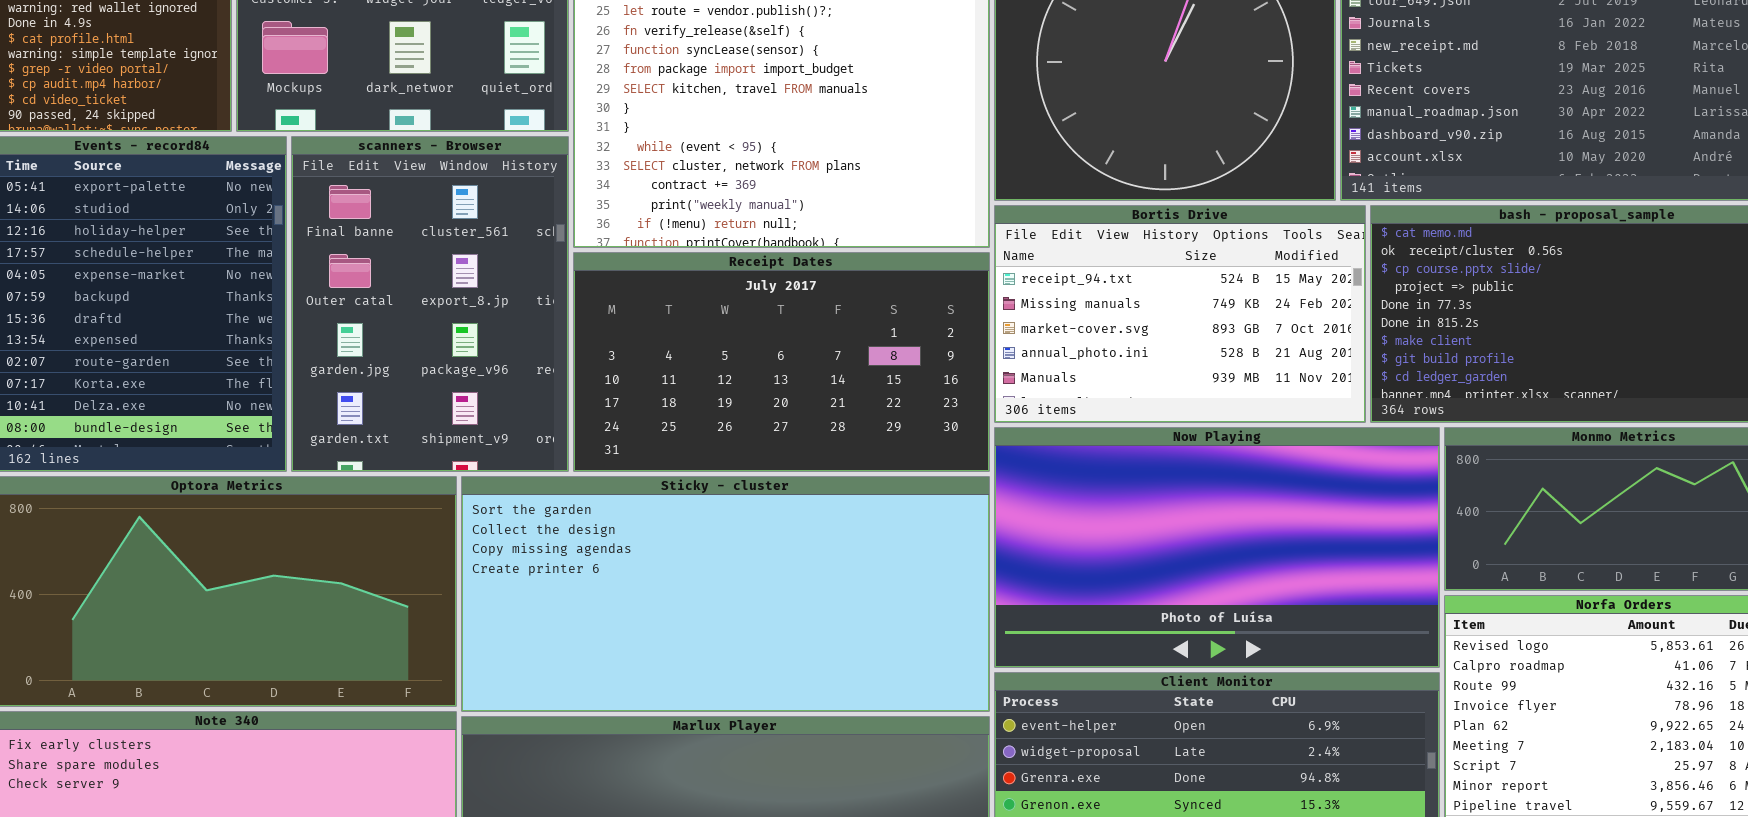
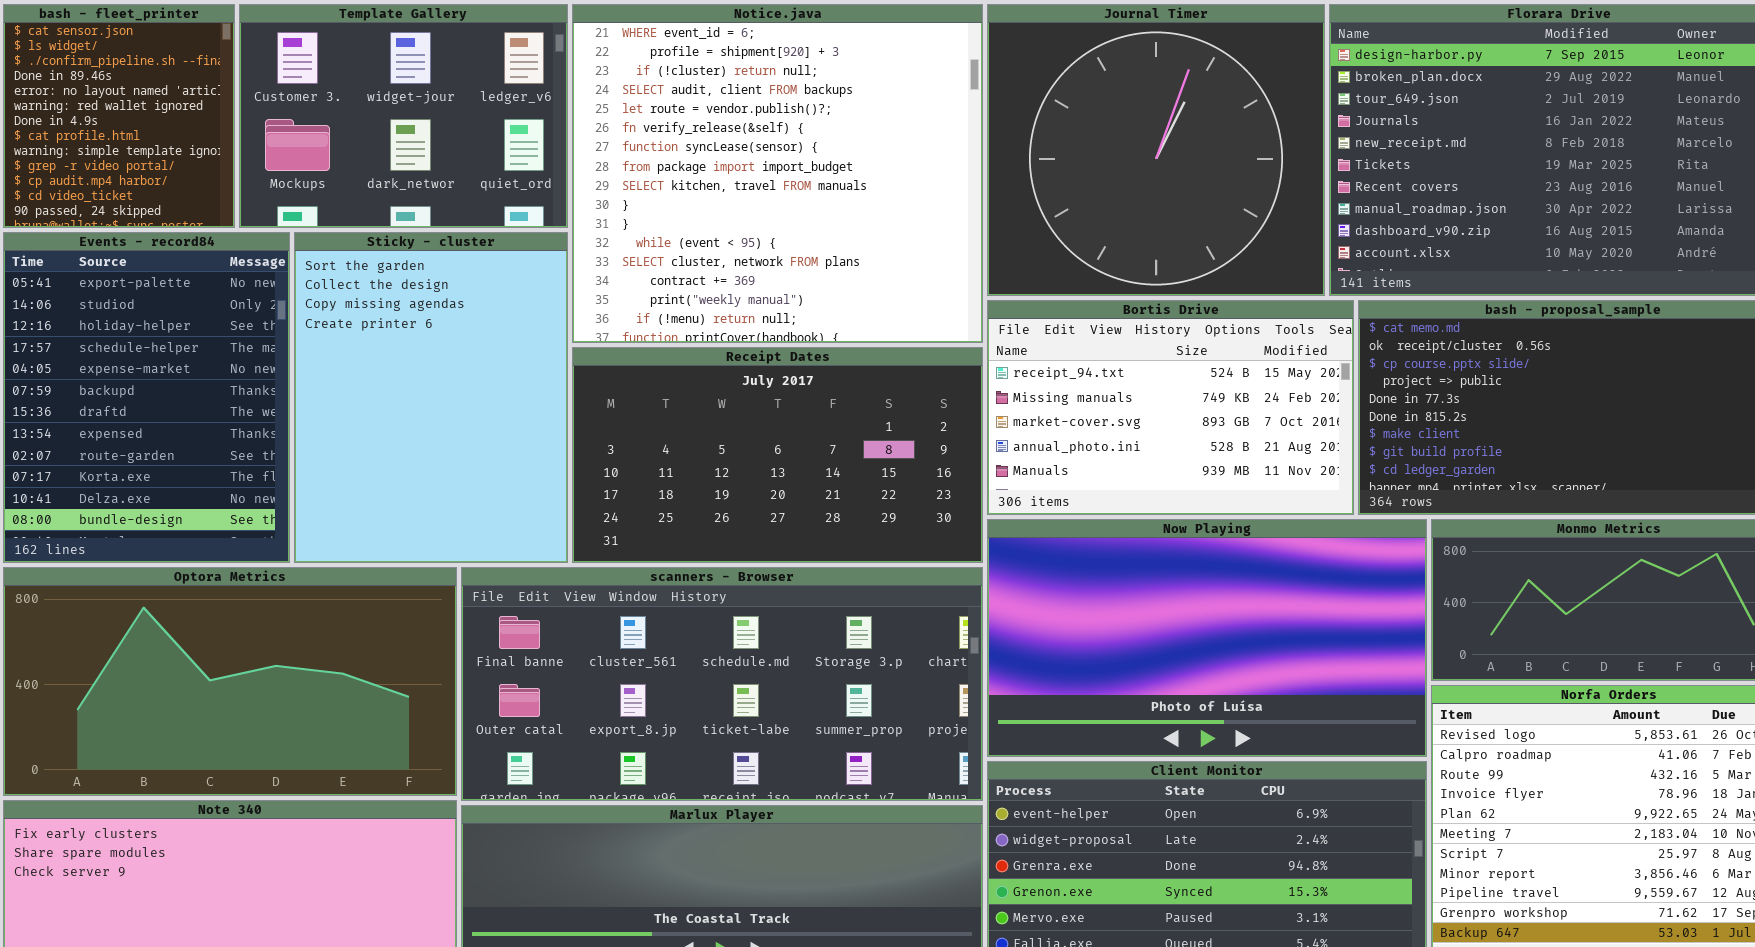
scanners - Browser: [291,136,569,472] -> [461,567,983,801], moved, resized
Sticky - cluster: [461,476,990,712] -> [294,232,568,563], moved, resized

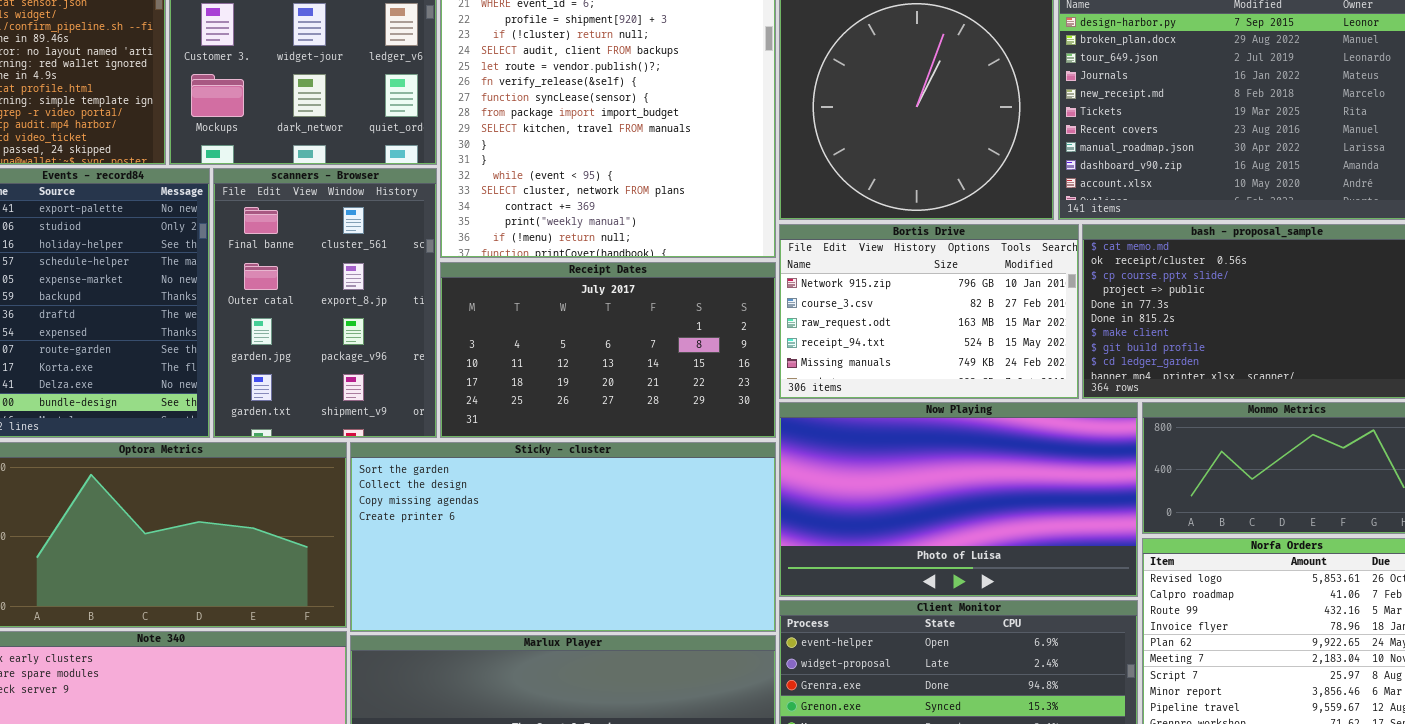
Sticky - cluster: [294,232,568,563] -> [350,442,776,632], moved, resized
Bortis Drive: [987,300,1354,515] -> [779,224,1079,399], scrolled up 3 rows
scanners - Browser: [461,567,983,801] -> [213,168,437,438], moved, resized

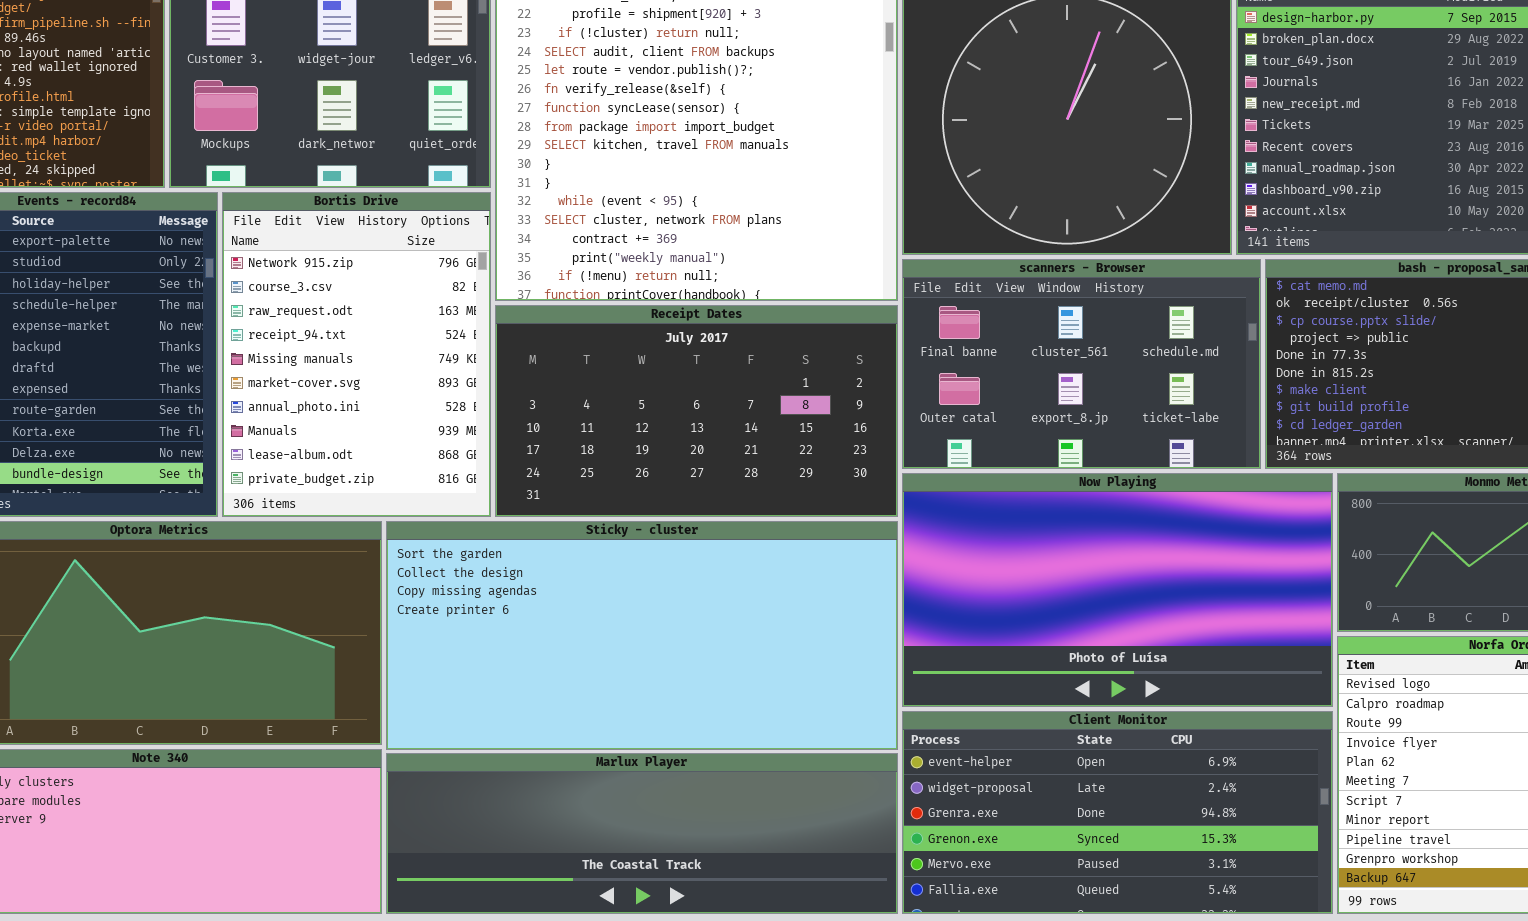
scanners - Browser: [213,168,437,438] -> [902,259,1261,469], moved, resized
Bortis Drive: [779,224,1079,399] -> [222,192,491,517], moved, resized

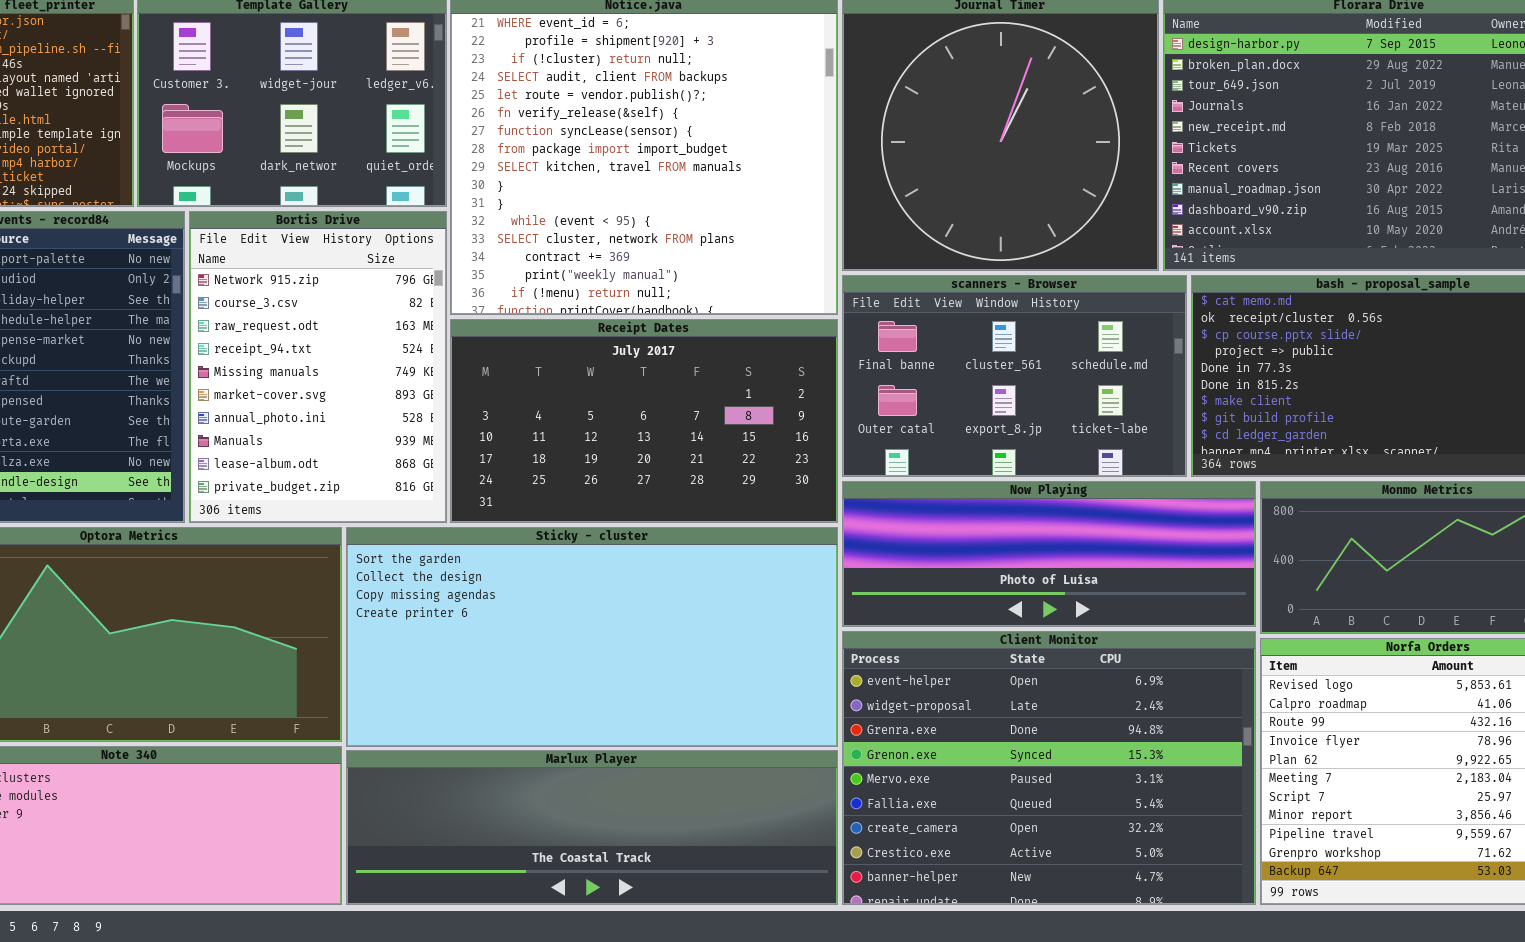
Now Playing: [902,473,1333,707] -> [842,481,1256,627], resized
Client Monitor: [902,711,1333,914] -> [842,631,1256,905], resized

